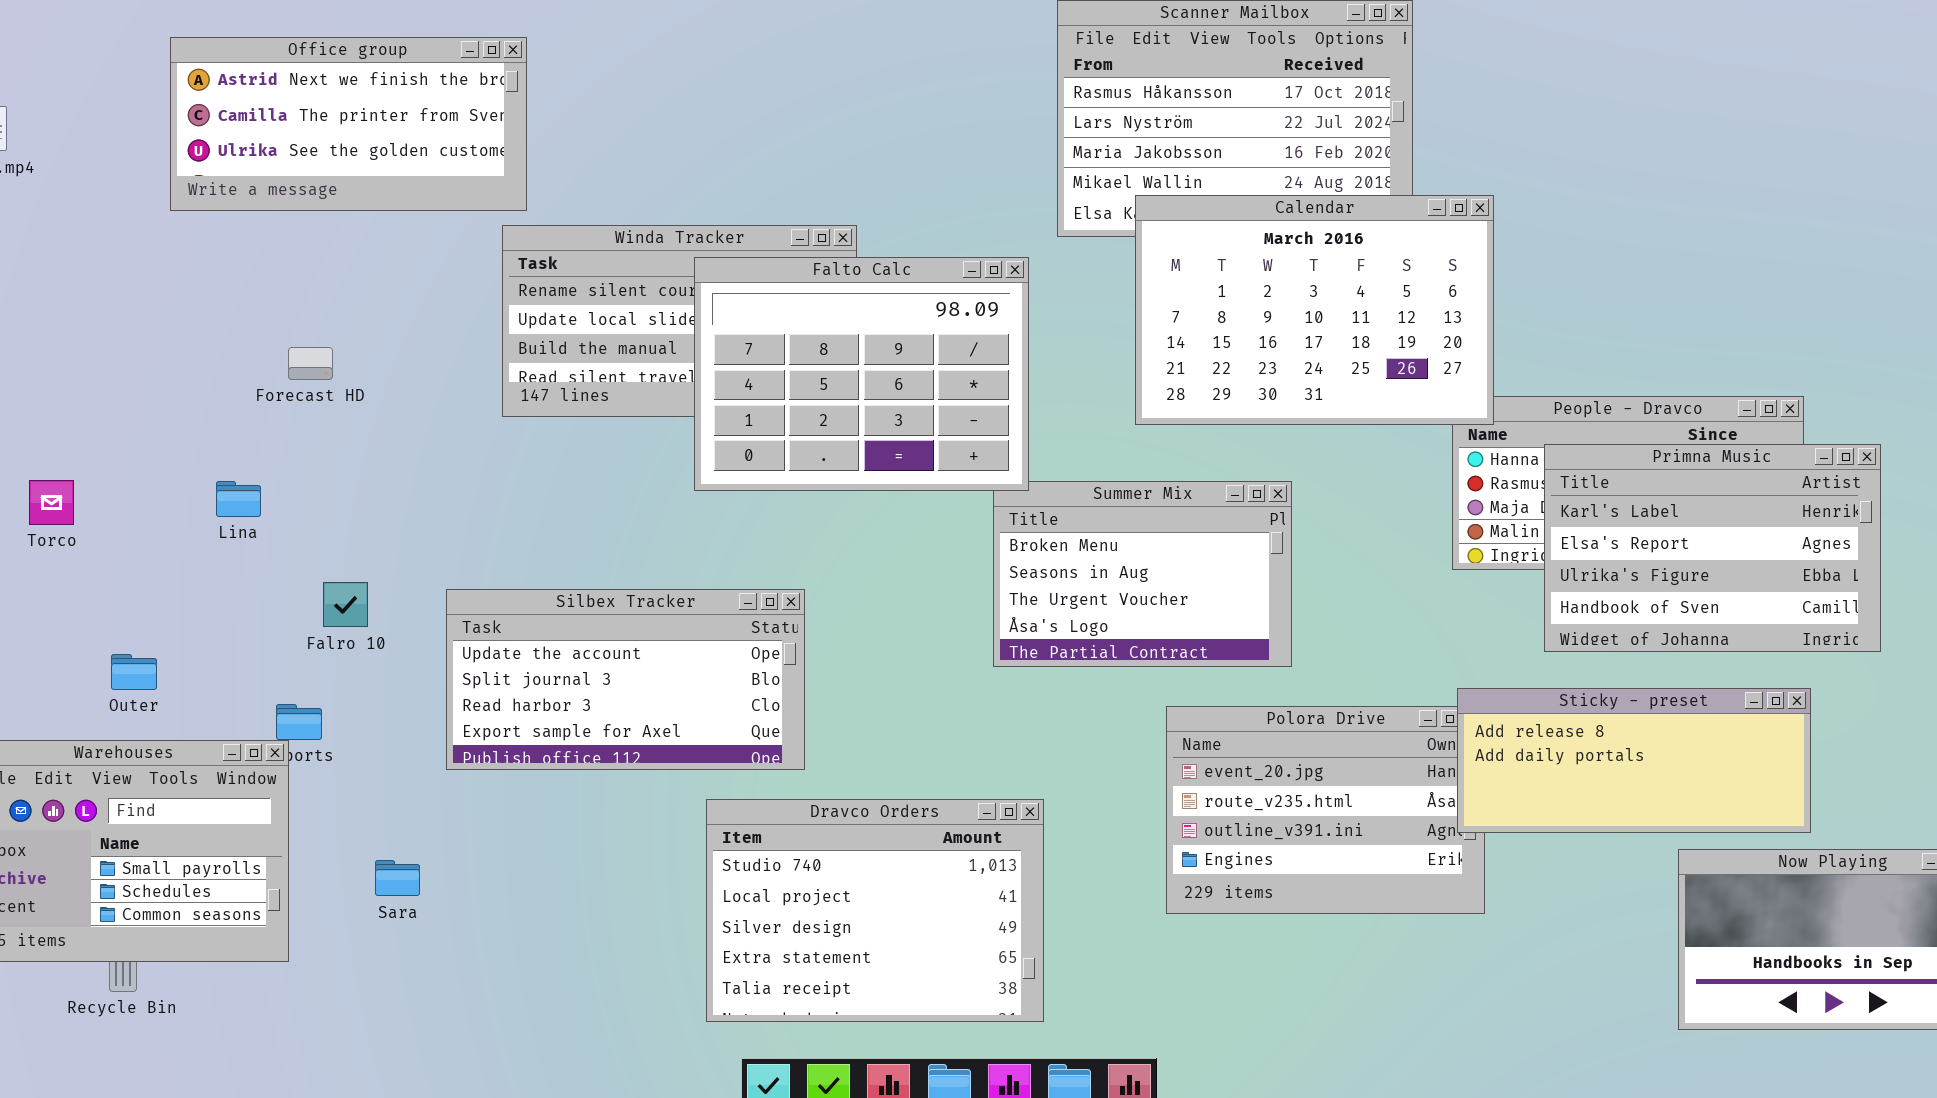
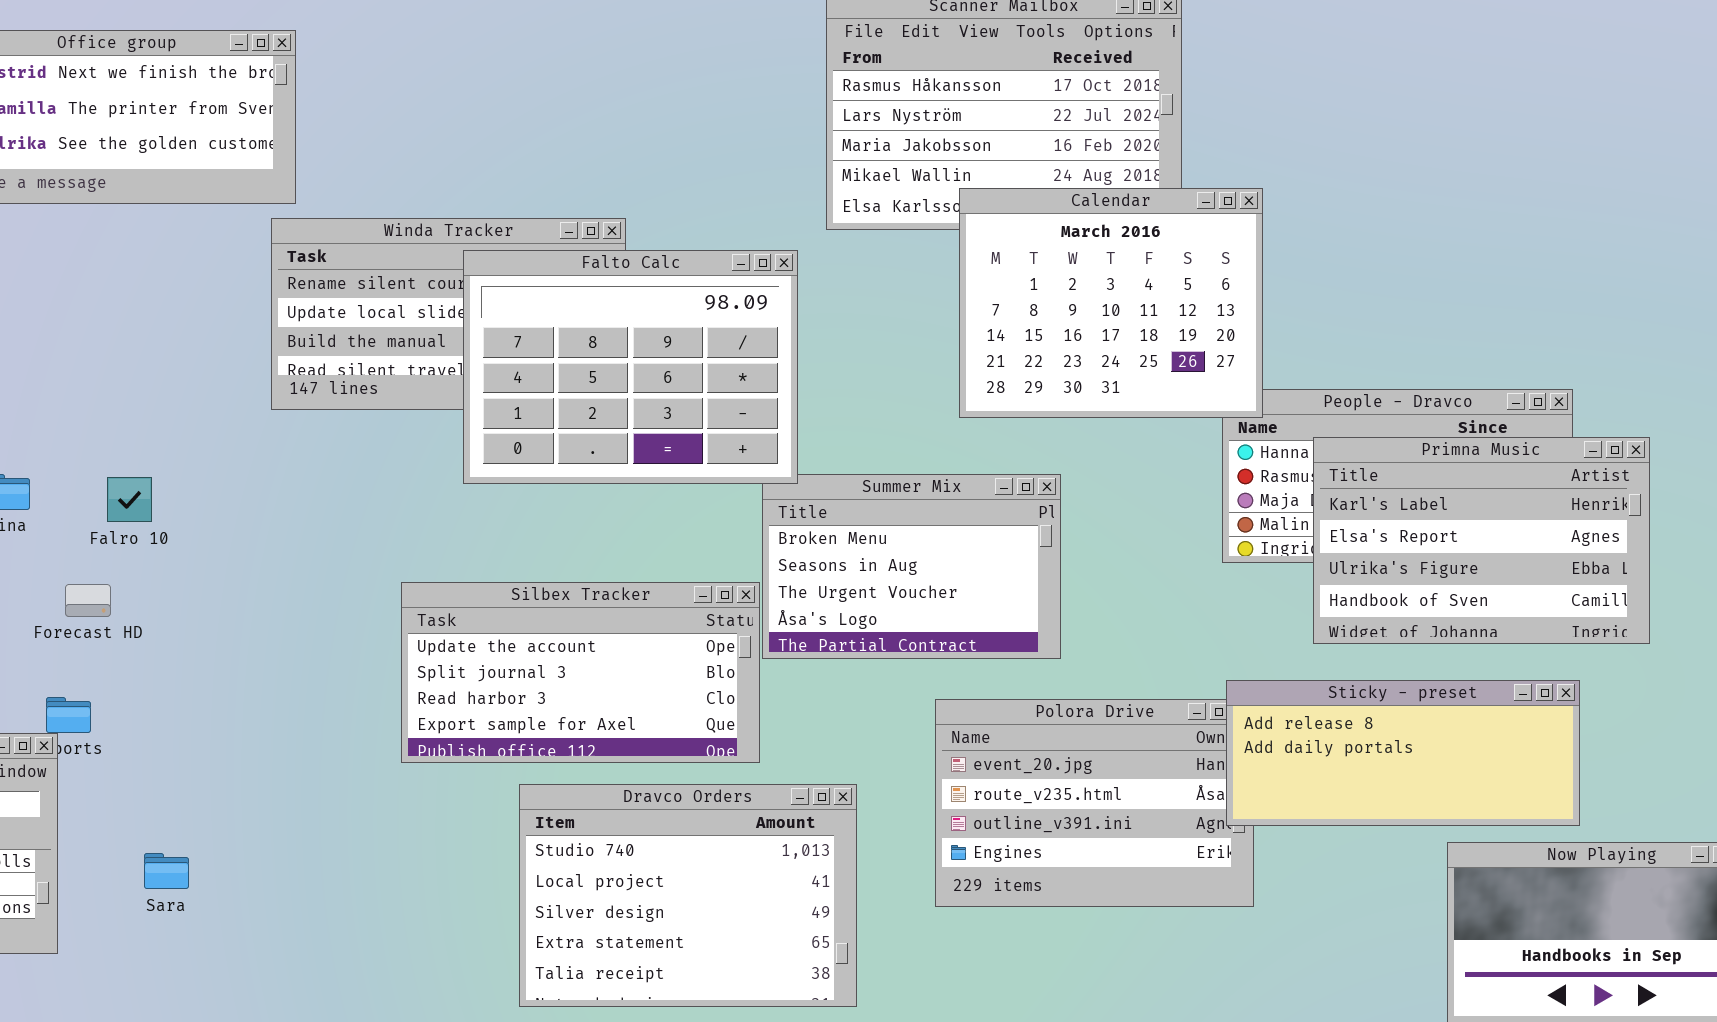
Calendar: [1135,195,1494,425] -> [959,188,1263,418], resized
Forecast HD: [288,347,333,380] -> [65,584,111,617], moved
Falro 10: [323,582,368,627] -> [107,477,152,522], moved
Silbex Tracker: [446,589,805,770] -> [401,582,760,763], moved
Dravco Orders: [706,799,1044,1022] -> [519,784,857,1007], moved

